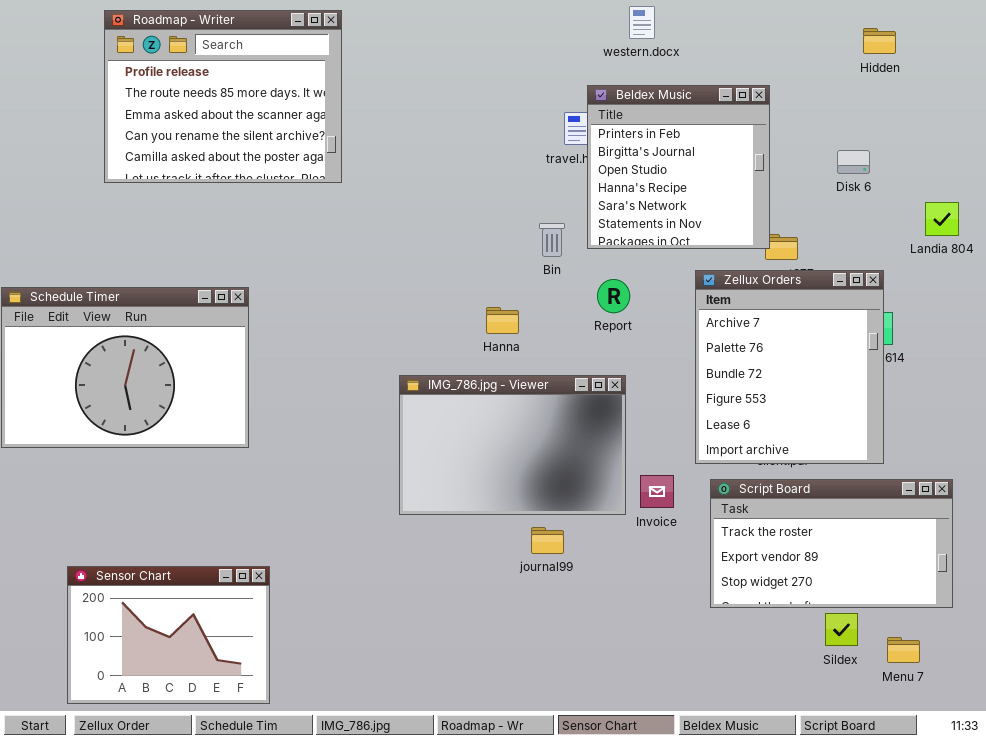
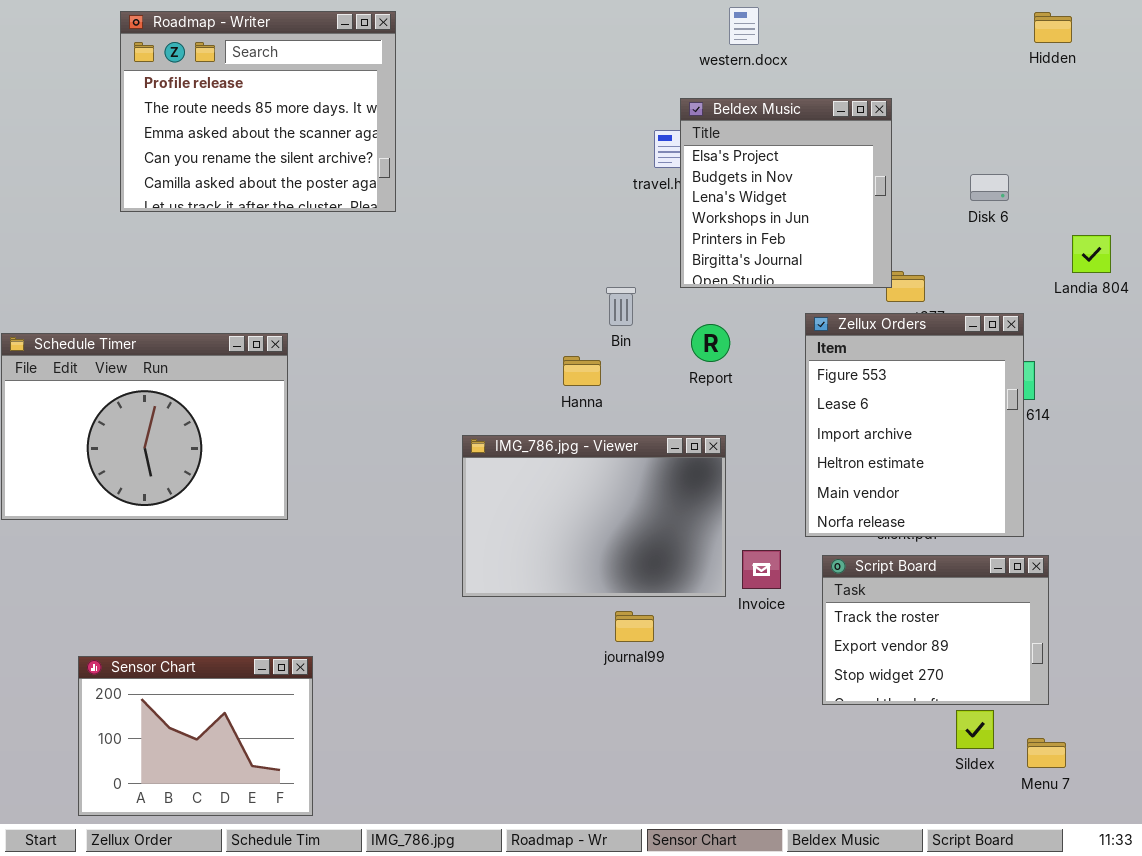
Hidden: [863,28,896,54] -> [1034,12,1072,43], moved
Beldex Music: [587,85,770,249] -> [680,98,892,288], scrolled up 4 rows
Bin: [539,223,565,257] -> [606,287,636,326], moved
Zellux Orders: [695,270,884,464] -> [805,313,1024,537], scrolled down 3 rows
Script Board: [710,479,953,608] -> [822,555,1049,705], resized

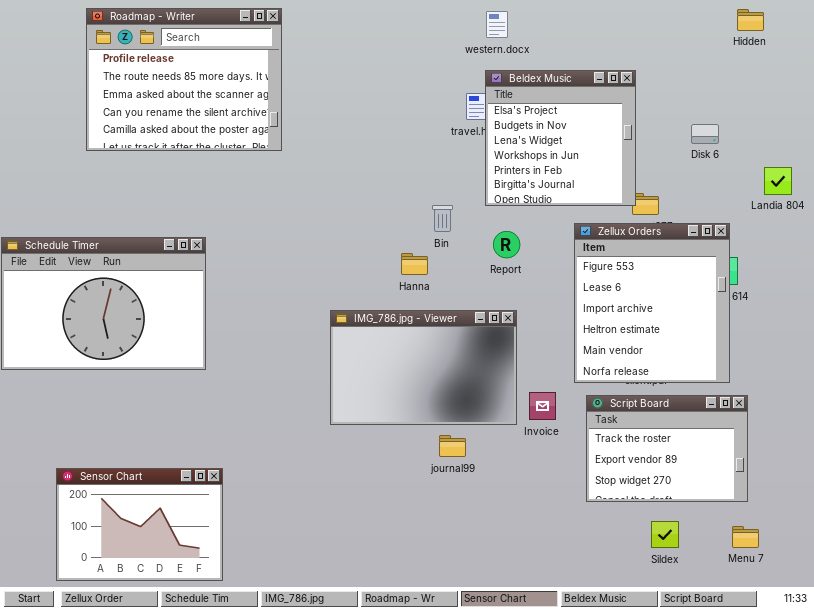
western.docx: [729,7,759,45] -> [486,11,508,38], moved
Sildex: [956,710,994,749] -> [651,521,679,548], moved

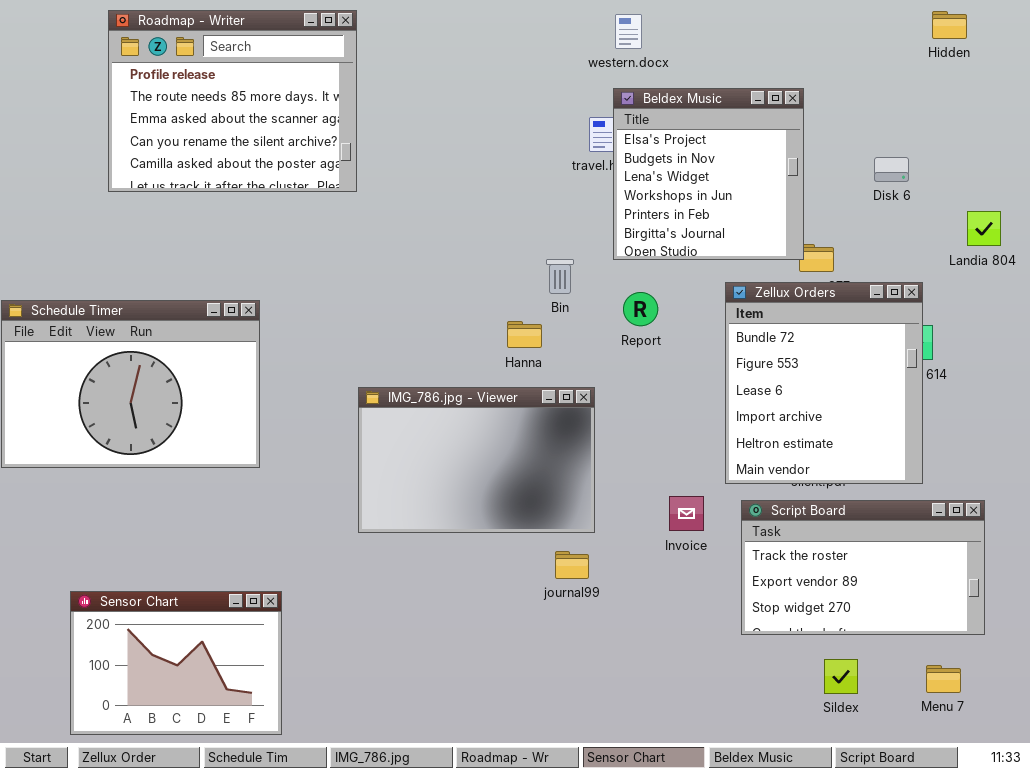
Zellux Orders: [574,223,730,383] -> [725,282,923,484], scrolled up 1 row
IMG_786.jpg - Viewer: [330,310,517,425] -> [358,387,595,533], moved
Script Board: [586,395,748,502] -> [741,500,985,635], resized

